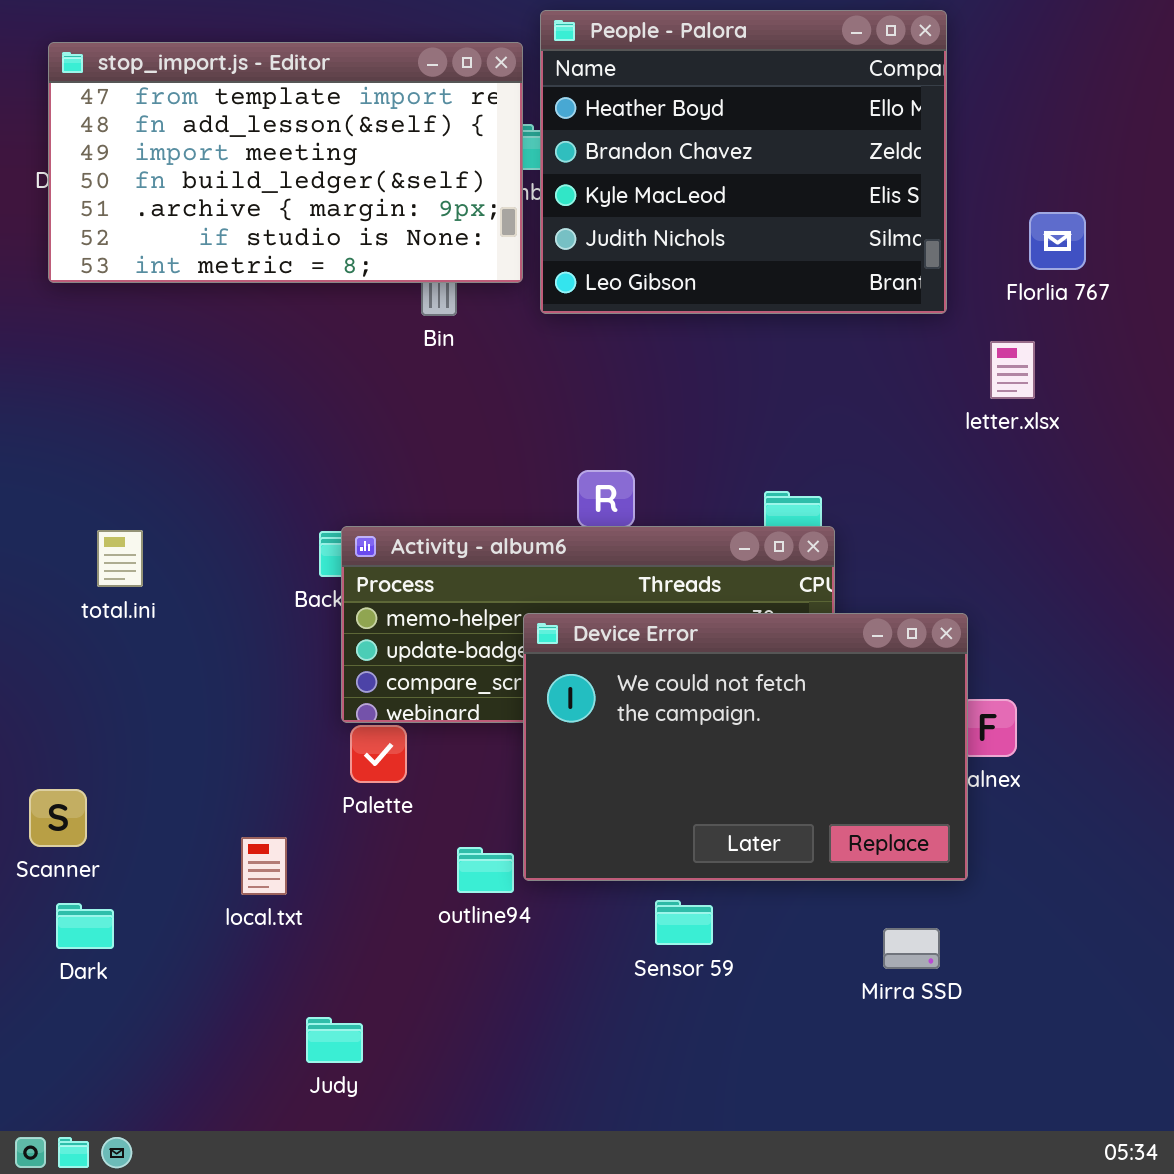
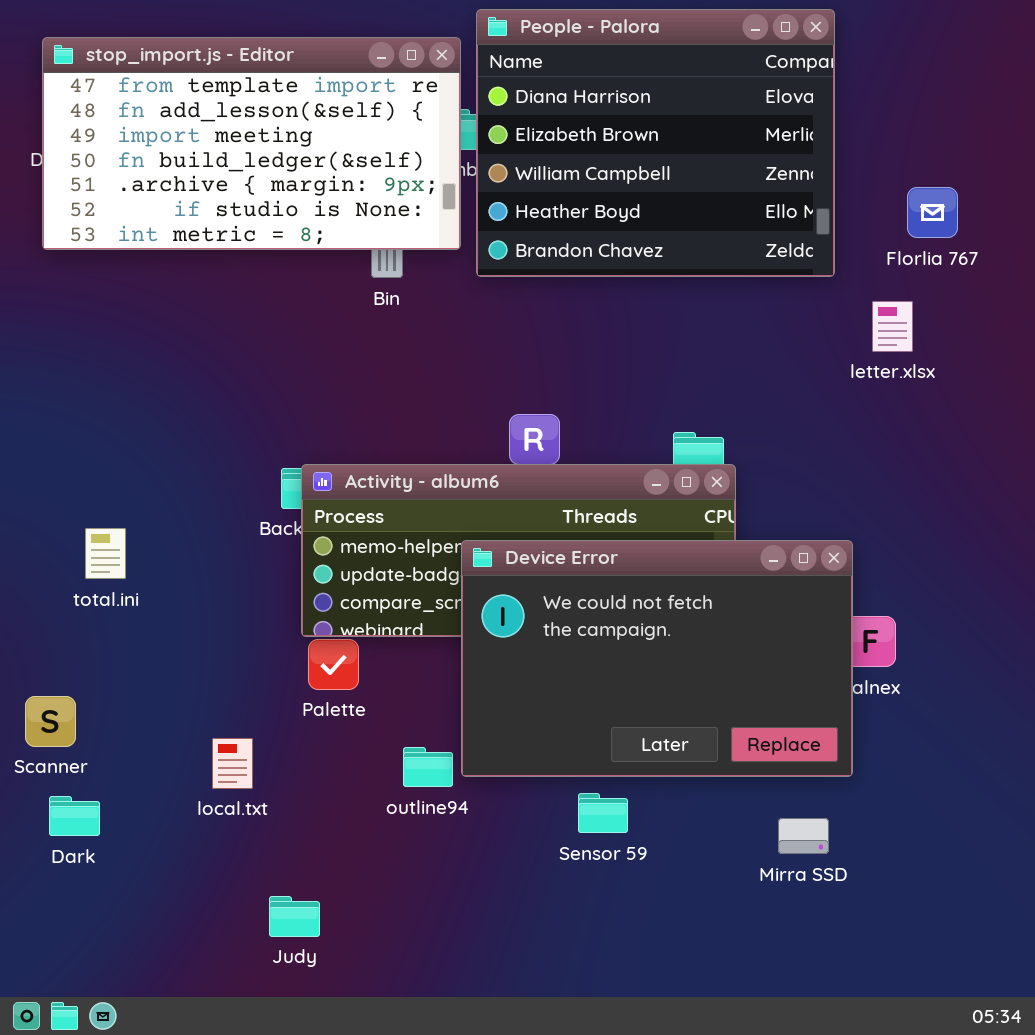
People - Palora: [540,10,947,314] -> [476,9,835,277], scrolled up 3 rows
total.ini: [97,530,143,587] -> [85,528,126,579], moved

